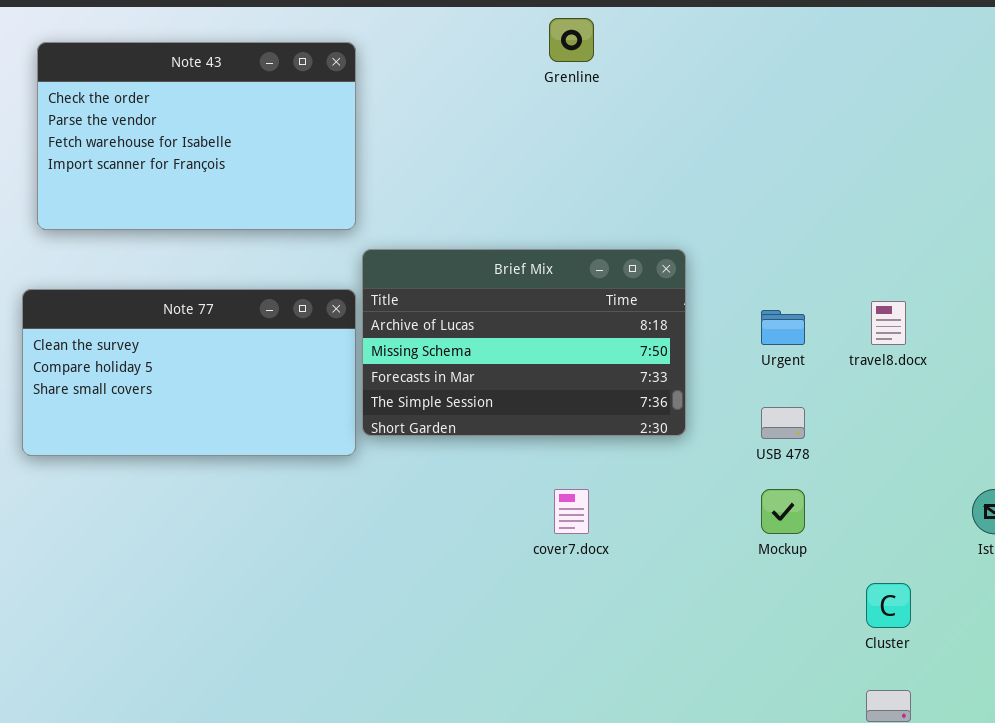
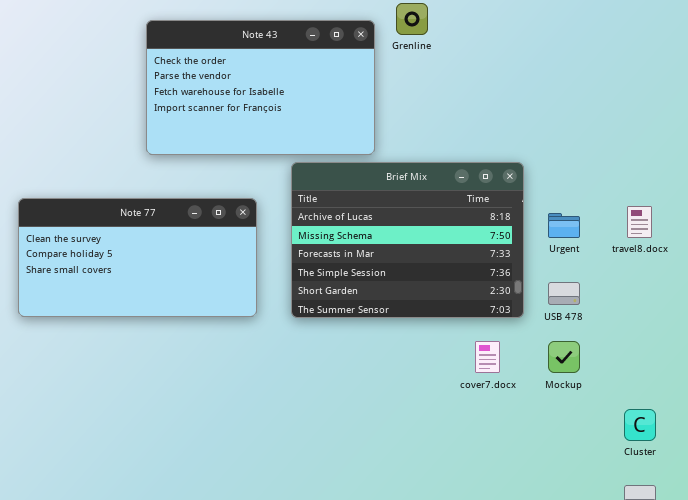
Note 43: [37,42,356,230] -> [146,20,375,155], moved
Brief Mix: [362,249,686,436] -> [291,162,524,318], moved, resized
cover7.docx: [554,489,589,534] -> [475,341,500,373], moved

